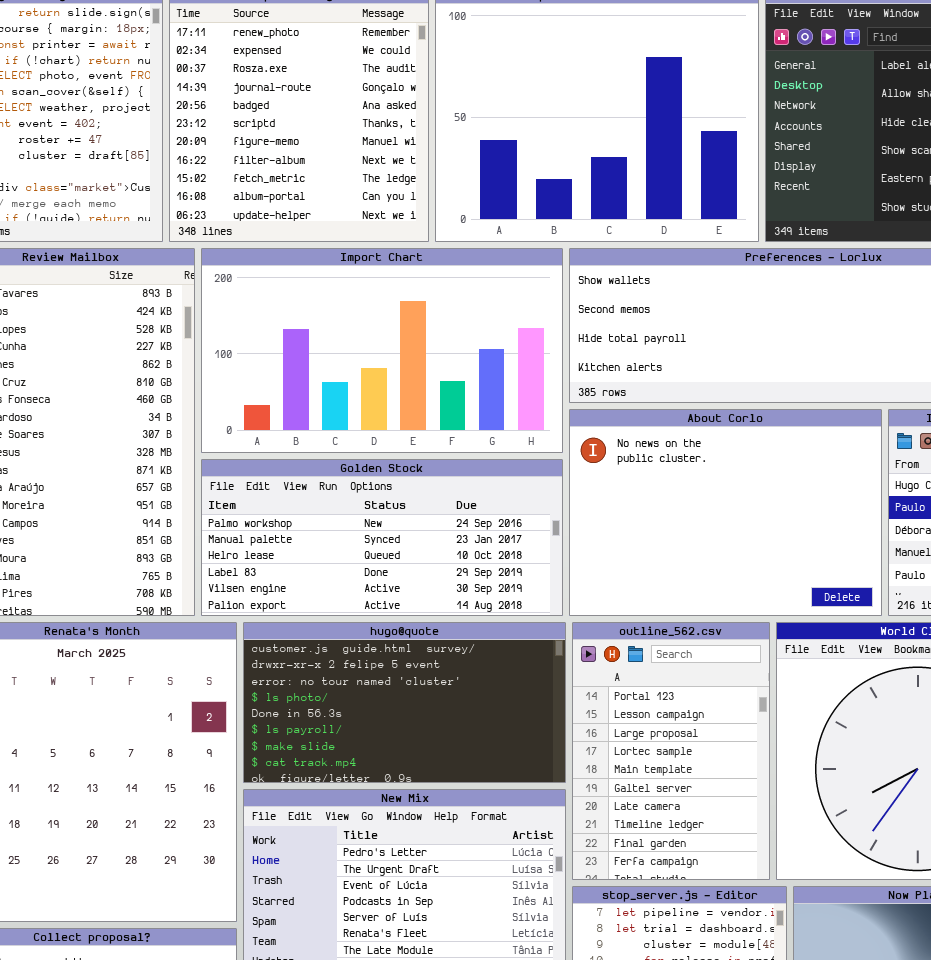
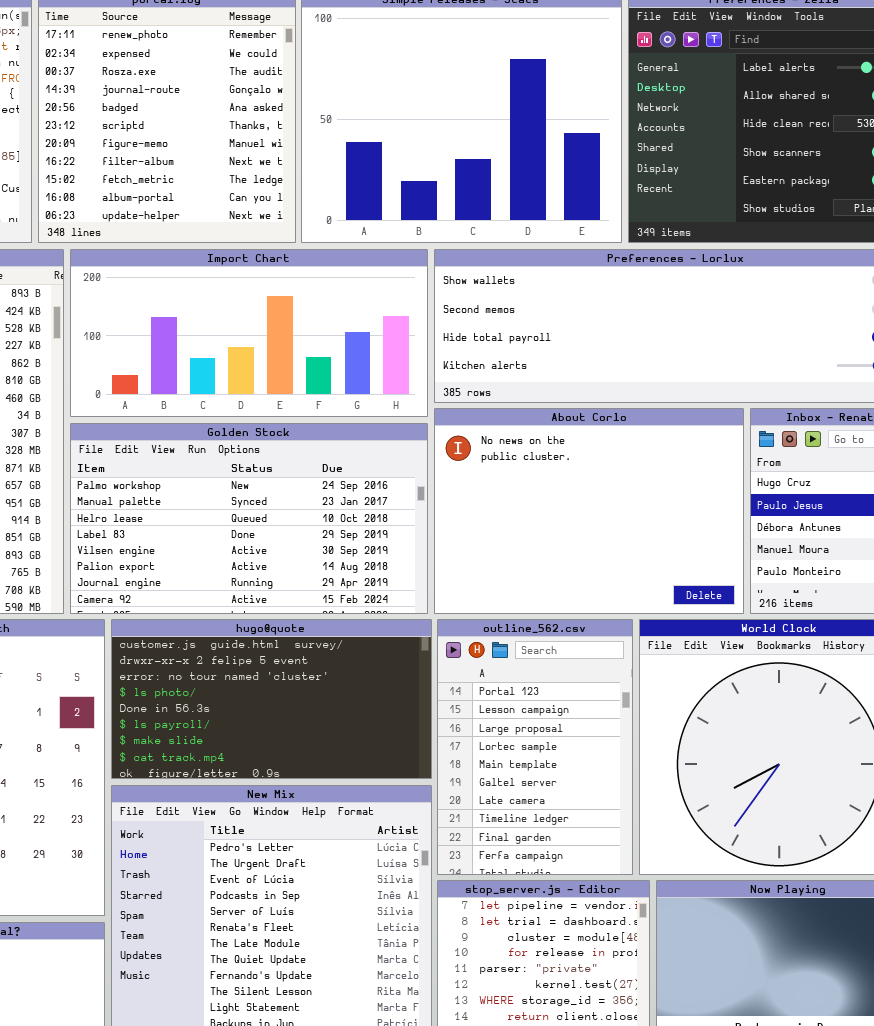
Import Chart: [201,248,563,453] -> [70,249,428,417], resized
Golden Stock: [201,459,563,616] -> [70,423,428,614], resized

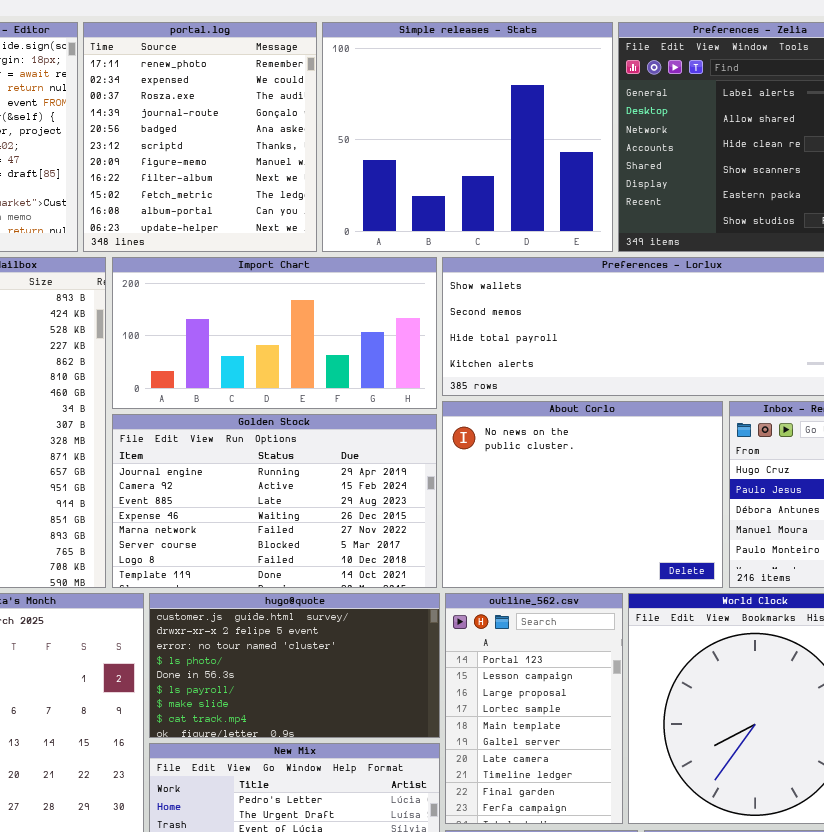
Golden Stock: [70,423,428,614] -> [112,414,437,588], scrolled down 6 rows

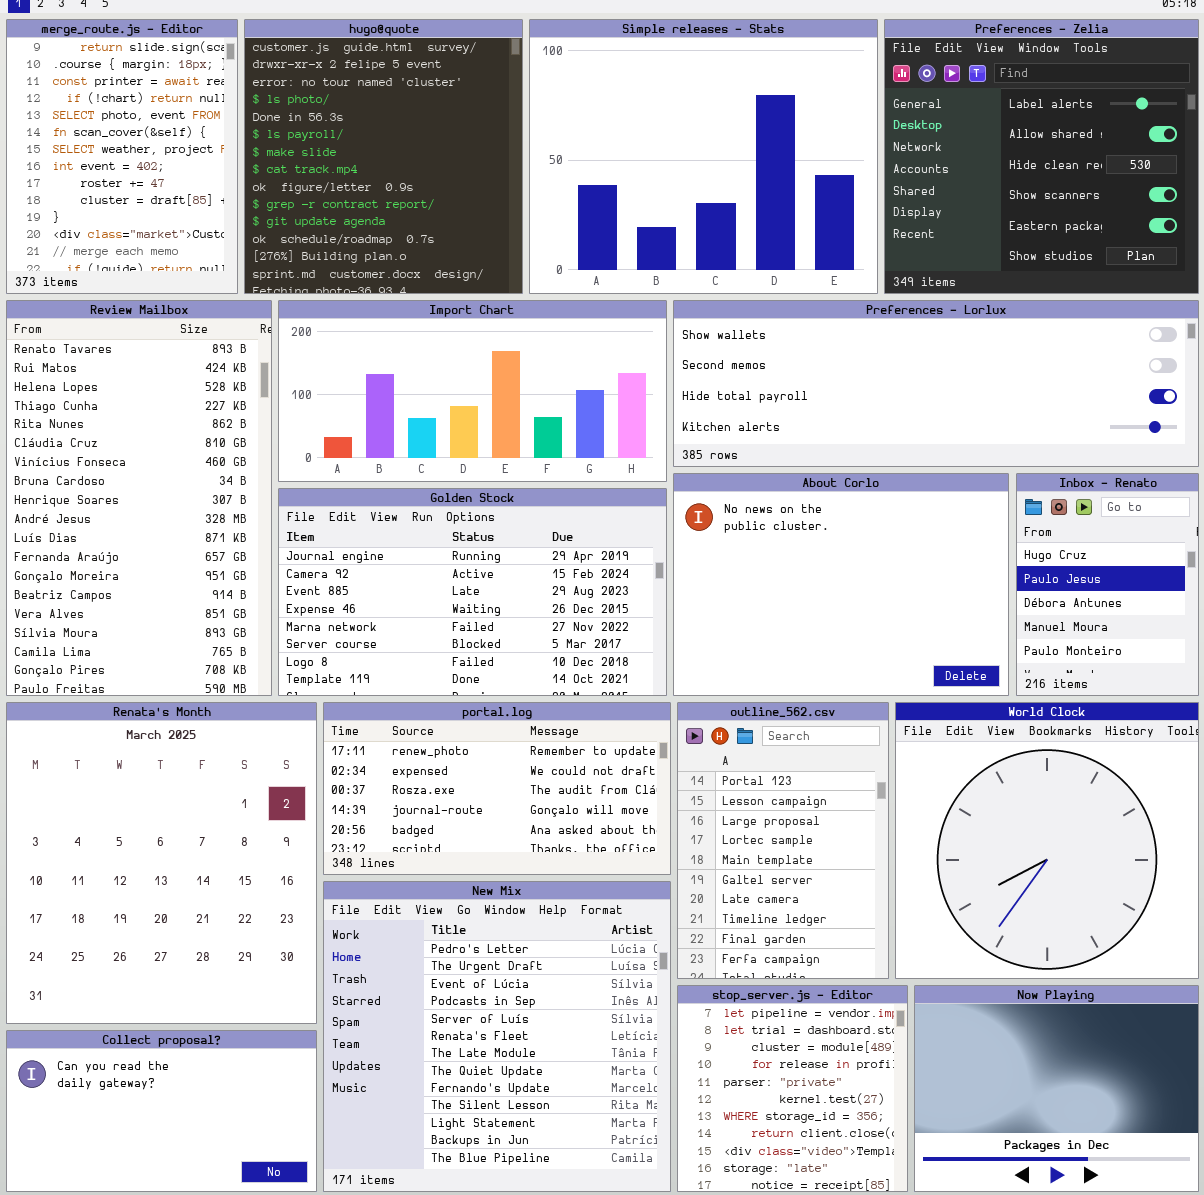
portal.log: [83,22,317,252] -> [323,702,671,875], moved, resized
hugo@quote: [149,593,440,738] -> [244,19,523,294], moved, resized

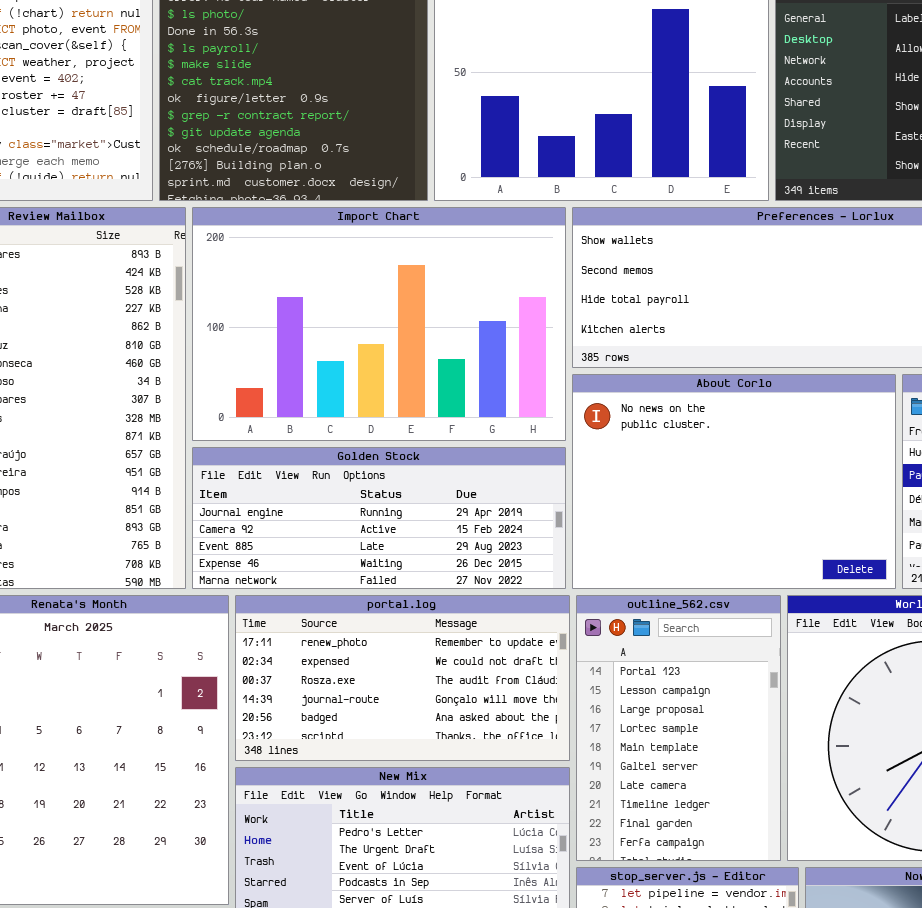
Import Chart: [278,300,667,482] -> [192,207,566,441], resized
Golden Stock: [278,488,667,696] -> [192,447,566,589], resized

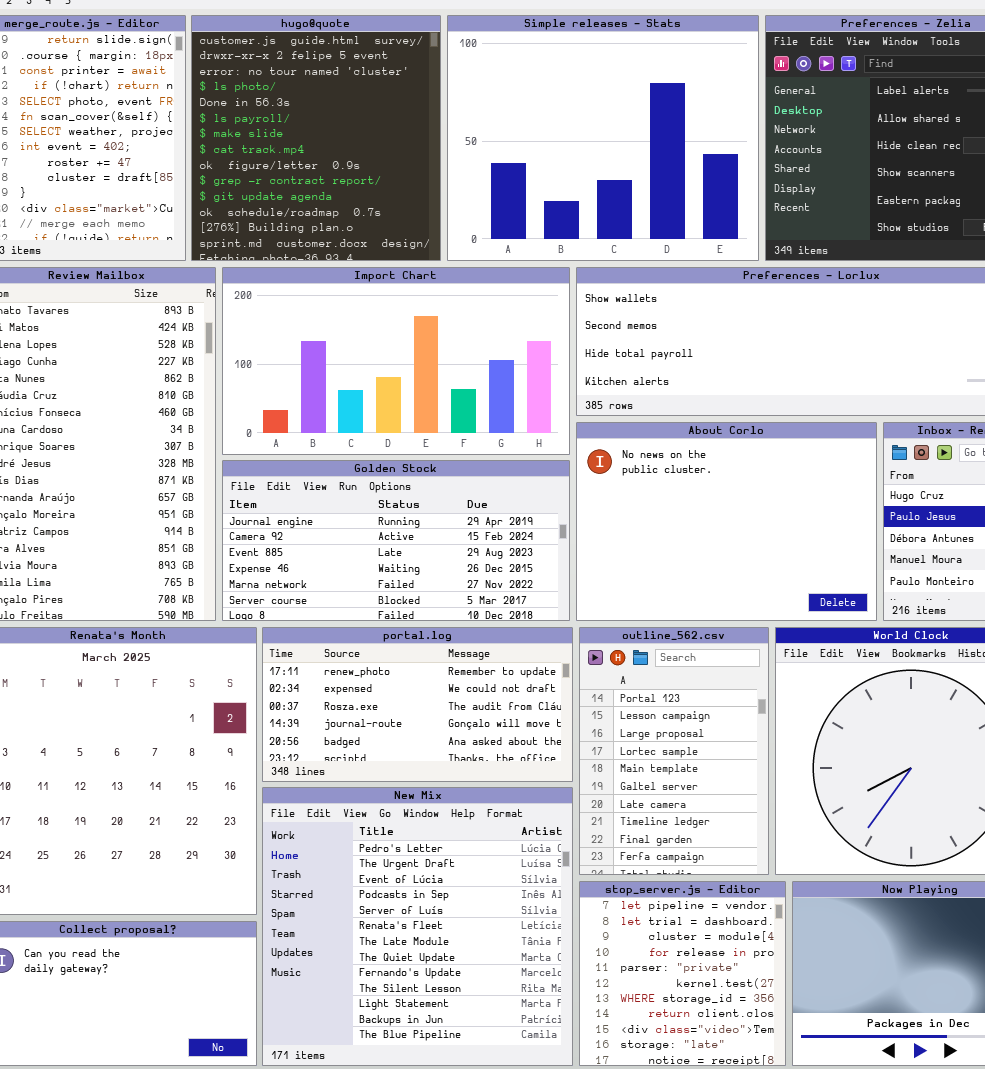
Import Chart: [192,207,566,441] -> [222,267,570,455], resized
Golden Stock: [192,447,566,589] -> [222,460,570,621], resized

